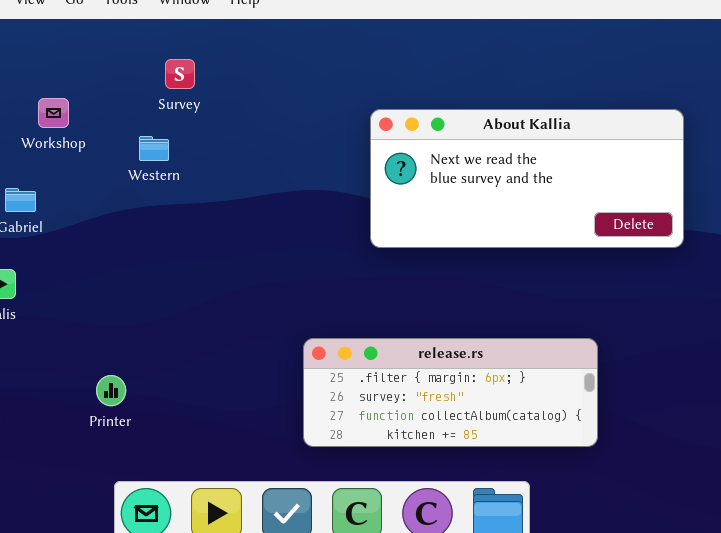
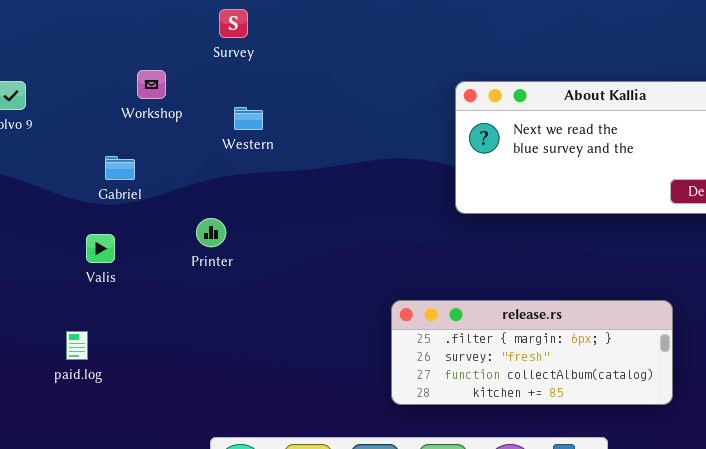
Survey: [165,59,195,89] -> [219,9,248,38], moved
Printer: [96,375,126,406] -> [196,218,226,247], moved

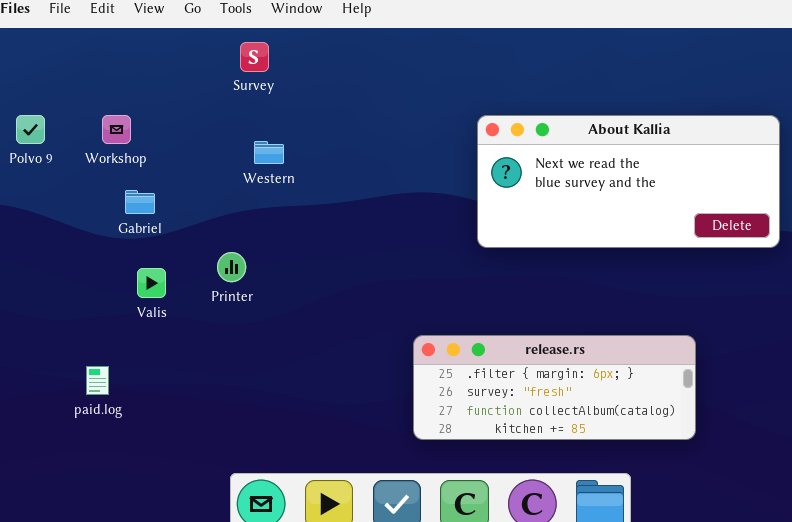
Workshop: [137,70,166,99] -> [102,115,131,144], moved
Valis: [86,234,115,263] -> [137,268,166,298], moved

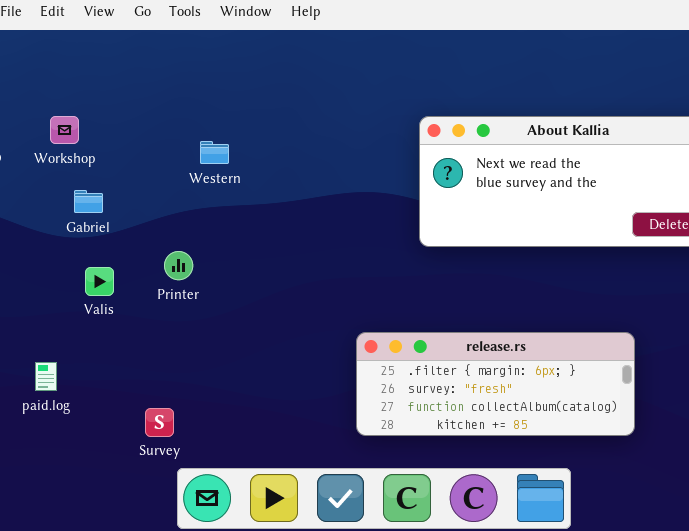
Survey: [240,42,269,72] -> [145,408,174,437], moved

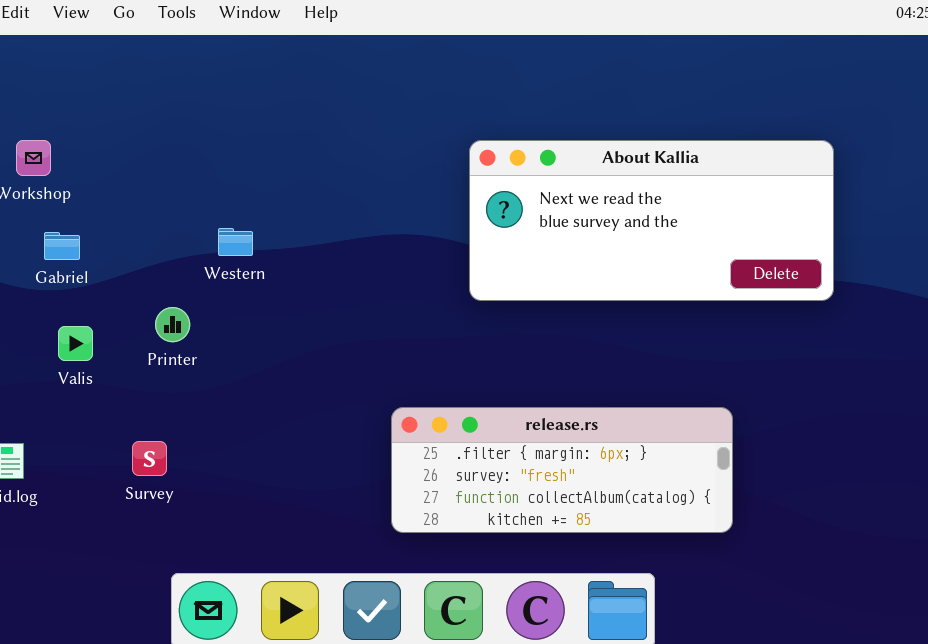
Western: [200,141,229,164] -> [218,228,253,256], moved
Survey: [145,408,174,437] -> [132,441,167,476], moved

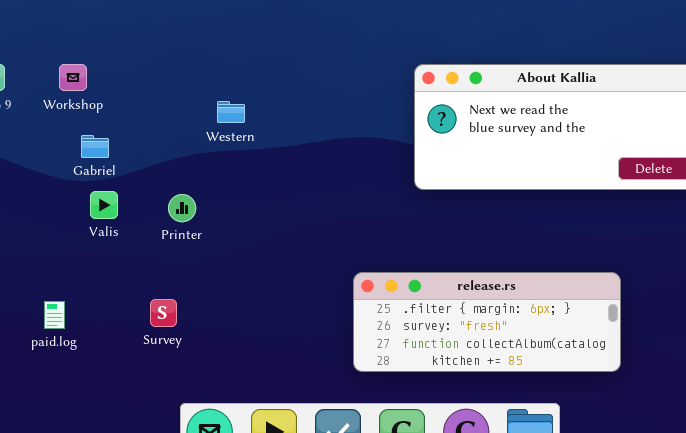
Western: [218,228,253,256] -> [217,101,245,123], moved
Valis: [58,326,93,361] -> [90,191,118,219], moved

